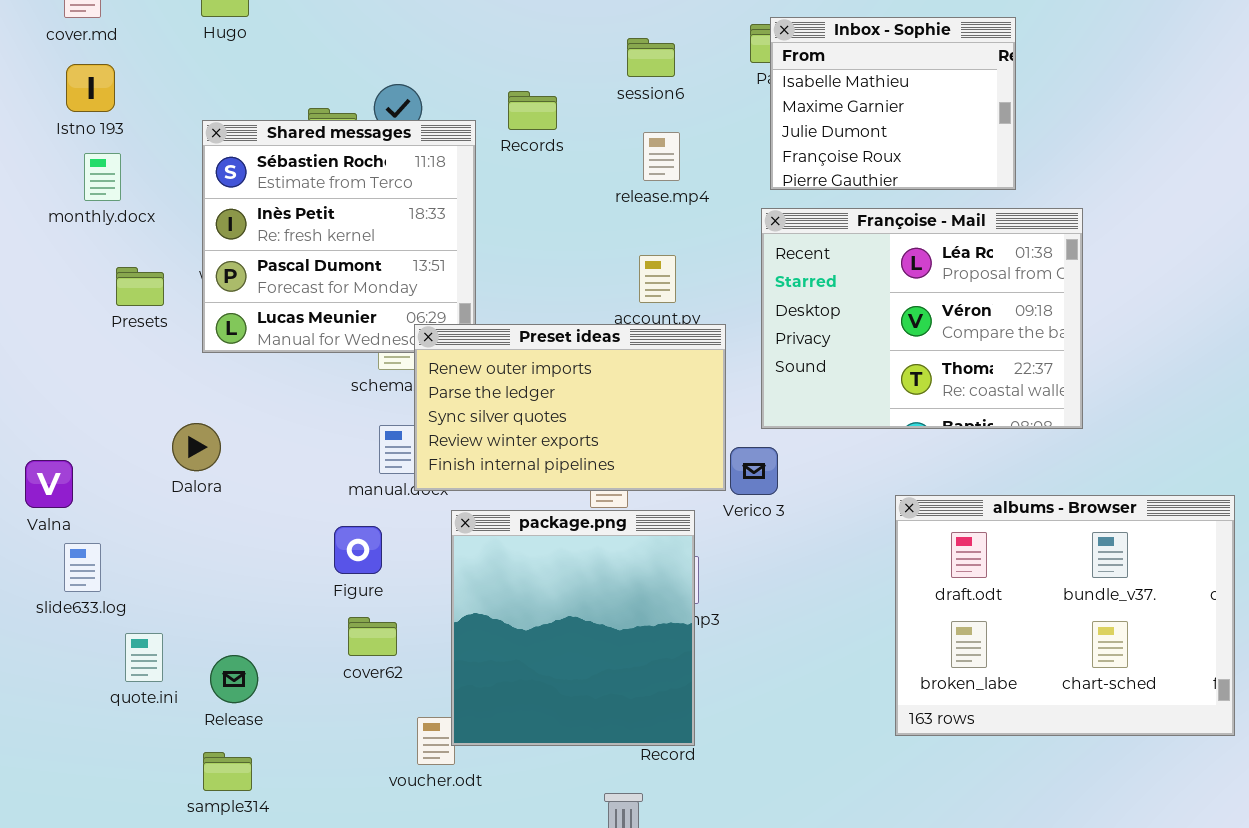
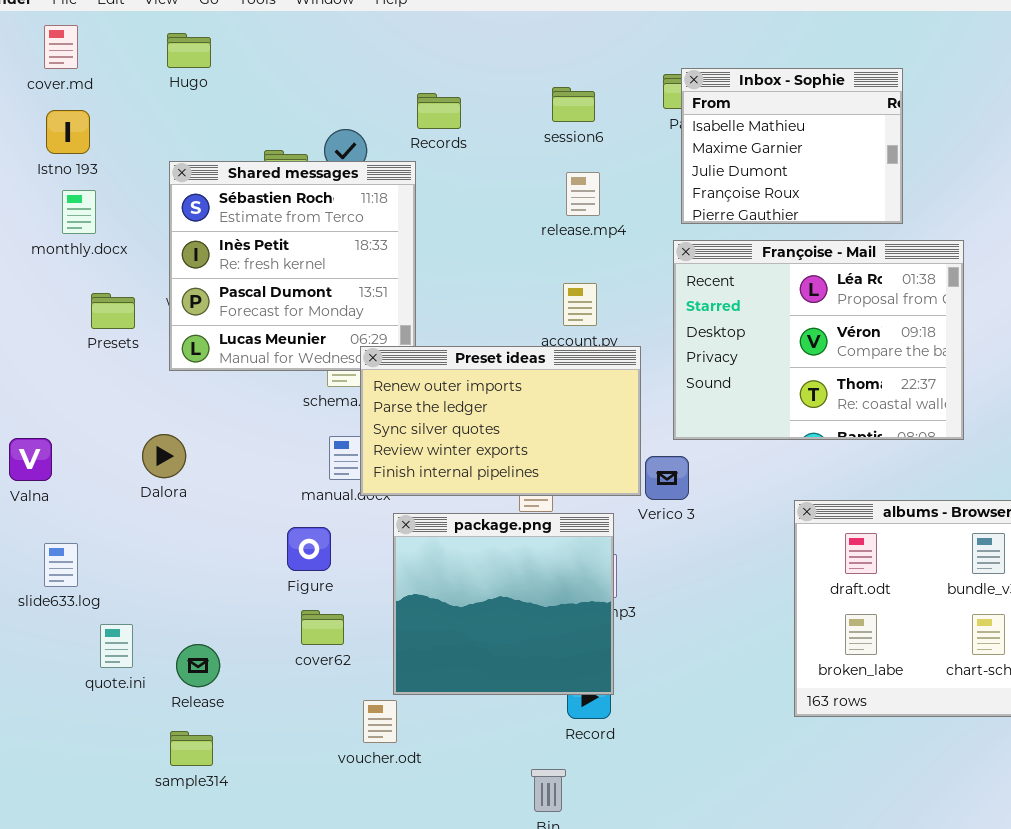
Records: [508,91,557,130] -> [417,93,461,129], moved
Valna: [25,460,73,508] -> [9,438,52,481], moved
package.png: [451,510,695,746] -> [393,513,614,695], resized

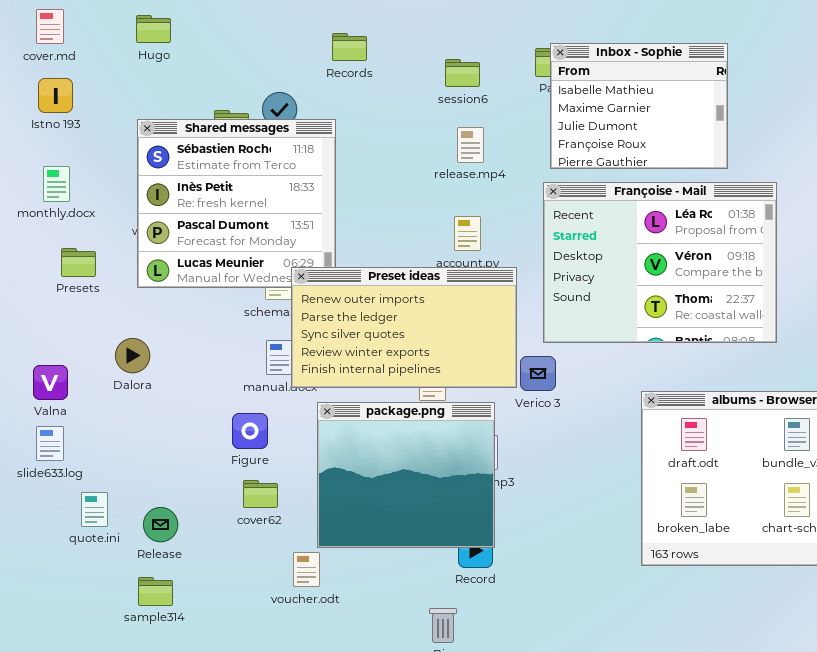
Records: [417,93,461,129] -> [332,33,367,61], moved
monthly.docx: [62,190,96,234] -> [43,166,70,202], moved
Presets: [91,293,135,329] -> [61,248,96,277], moved
Valna: [9,438,52,481] -> [33,365,68,400], moved

